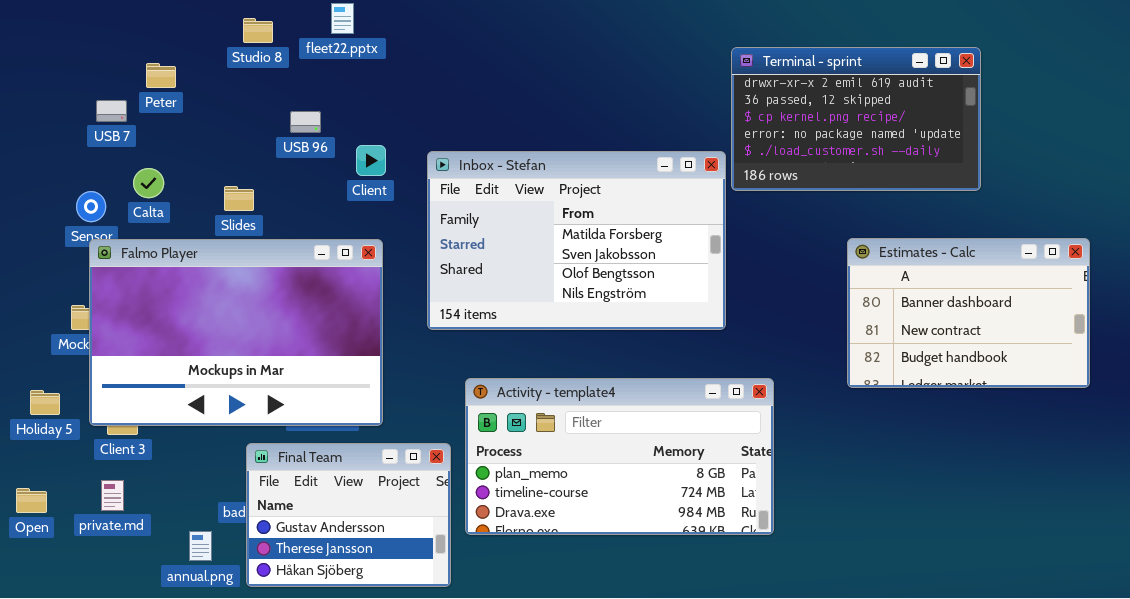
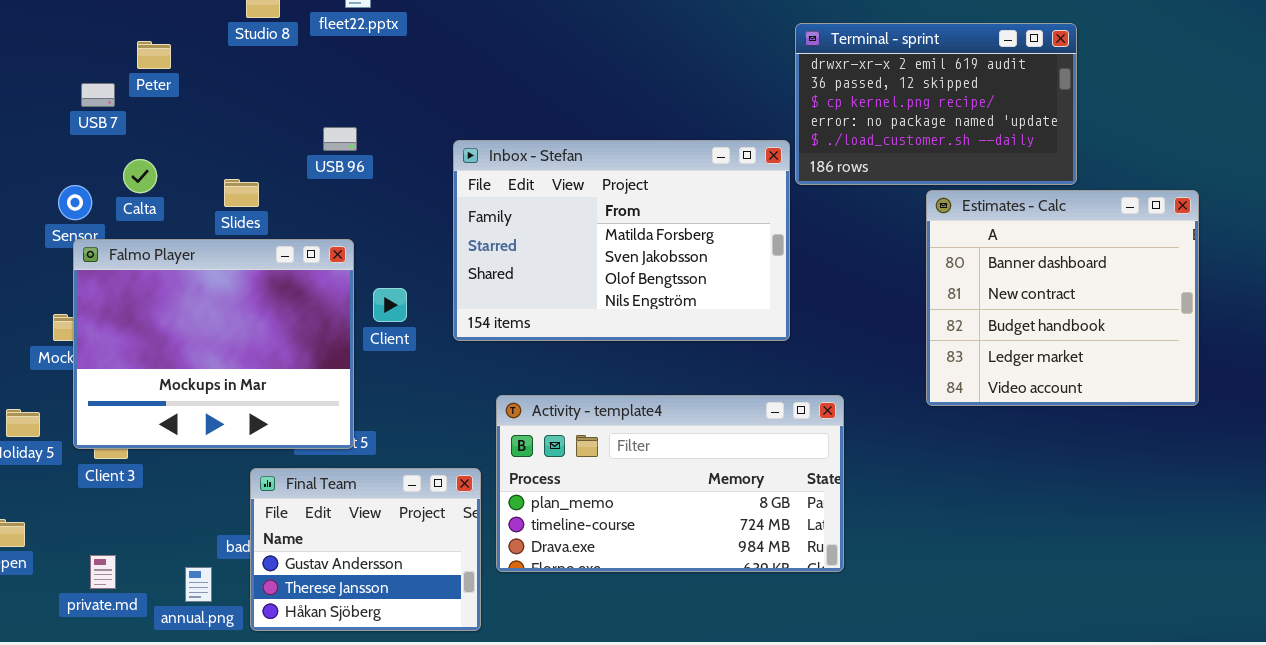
USB 96: [290,111,321,133] -> [323,127,357,151], moved
Client: [356,145,386,176] -> [373,288,407,322], moved
Estimates - Calc: [847,238,1090,388] -> [926,190,1199,406], resized
Falmo Player: [89,239,383,426] -> [73,239,354,449], resized
private.md: [101,480,124,511] -> [90,555,116,589], moved

